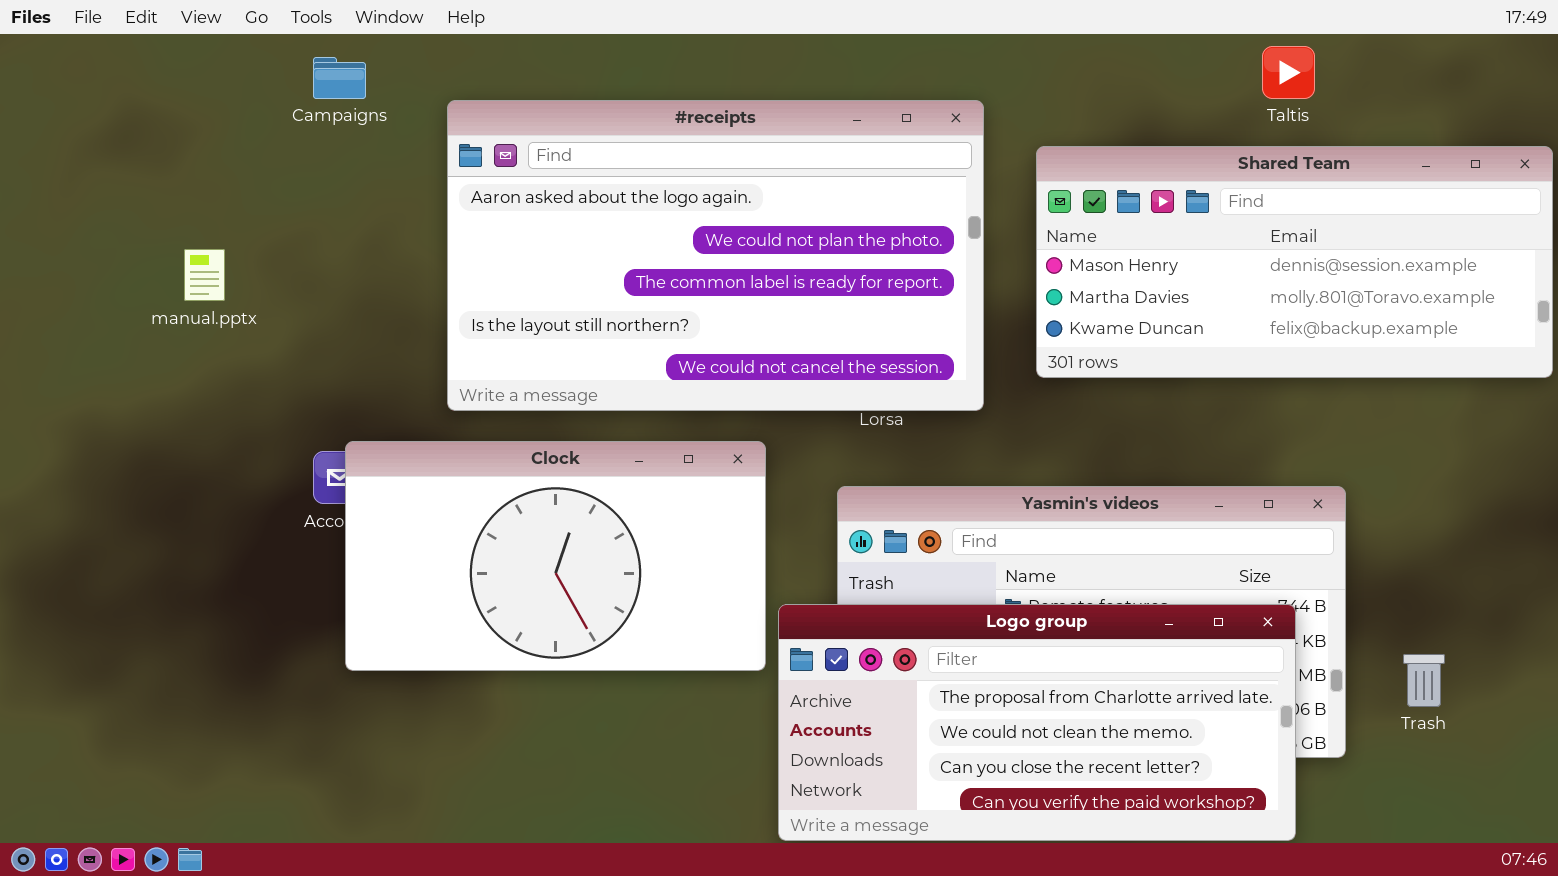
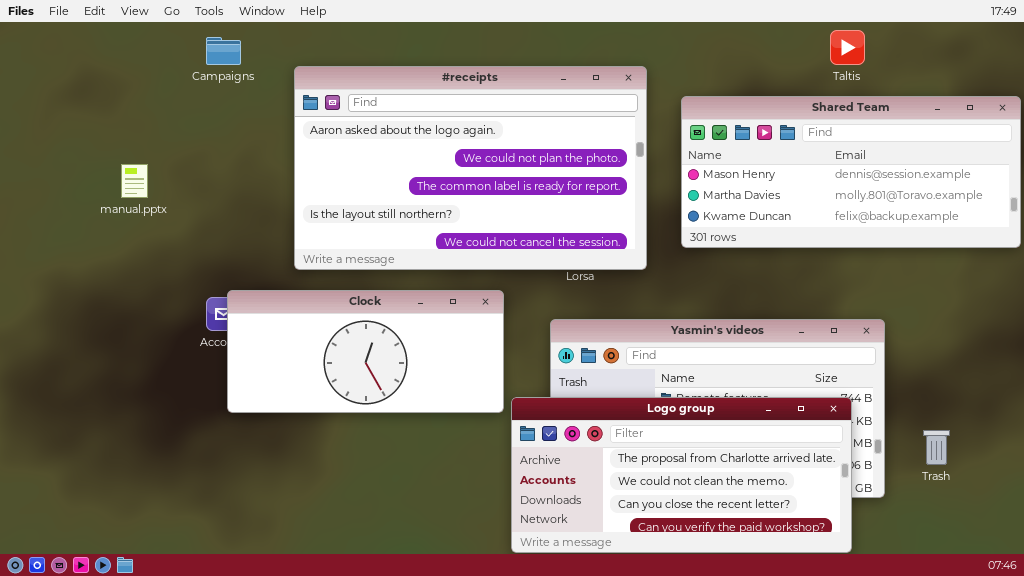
Clock: [345,441,766,671] -> [227,290,504,413], resized

